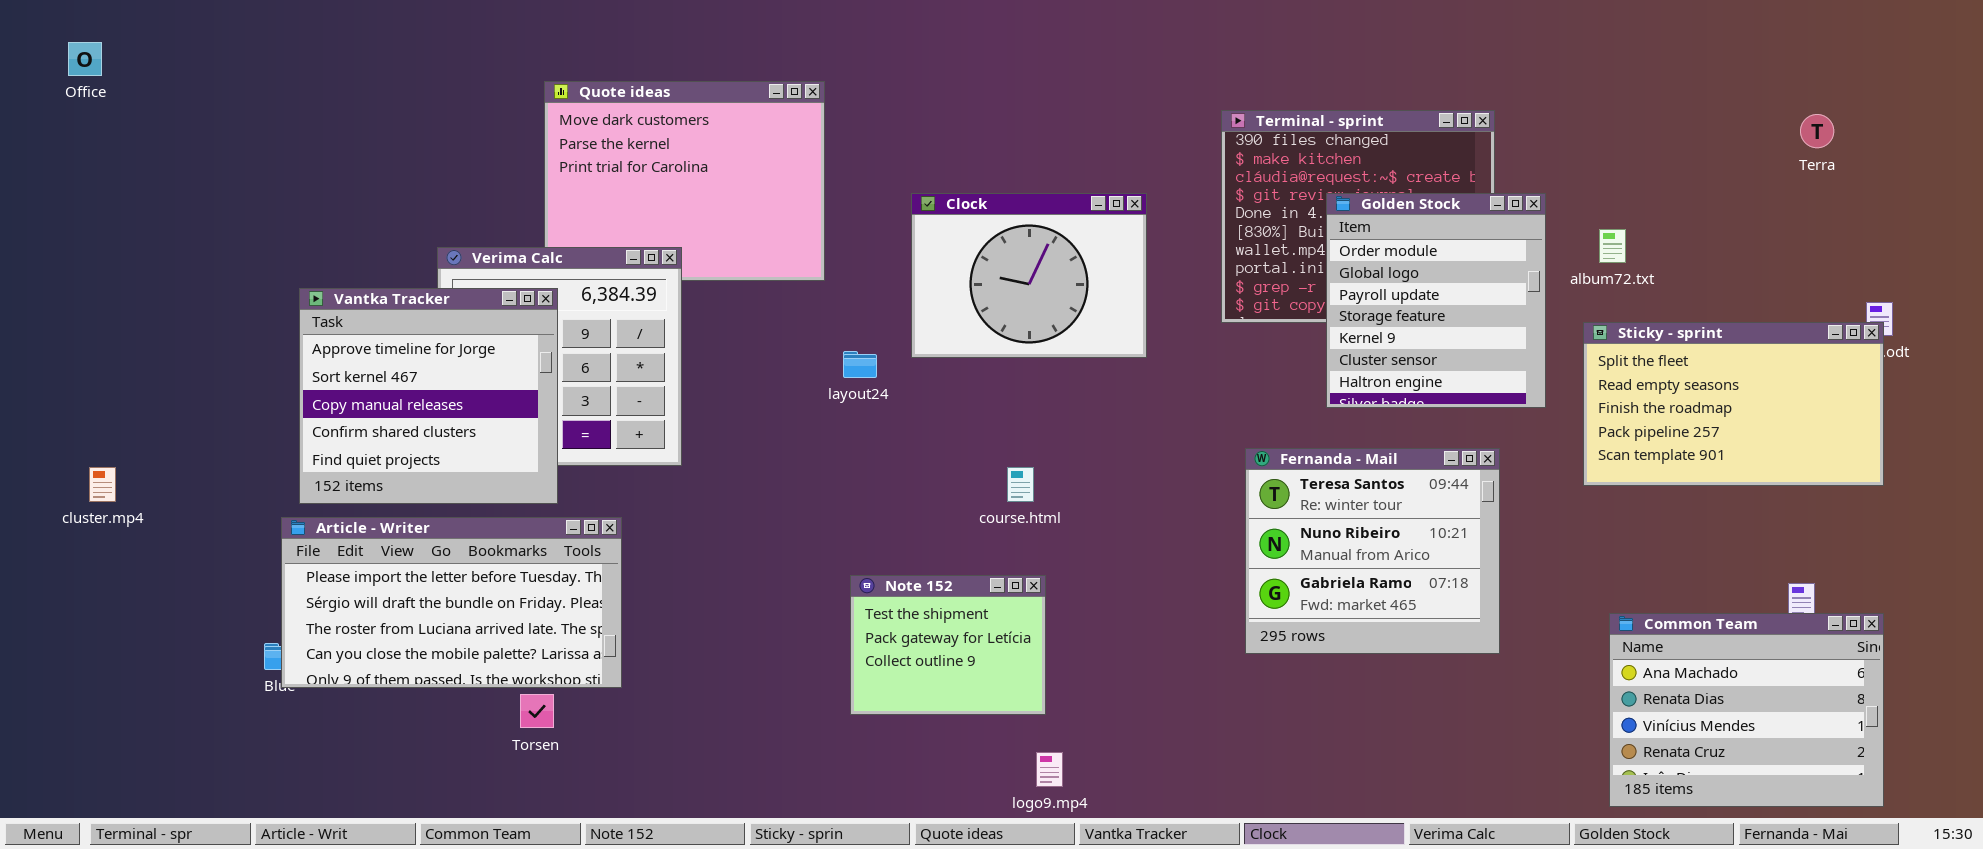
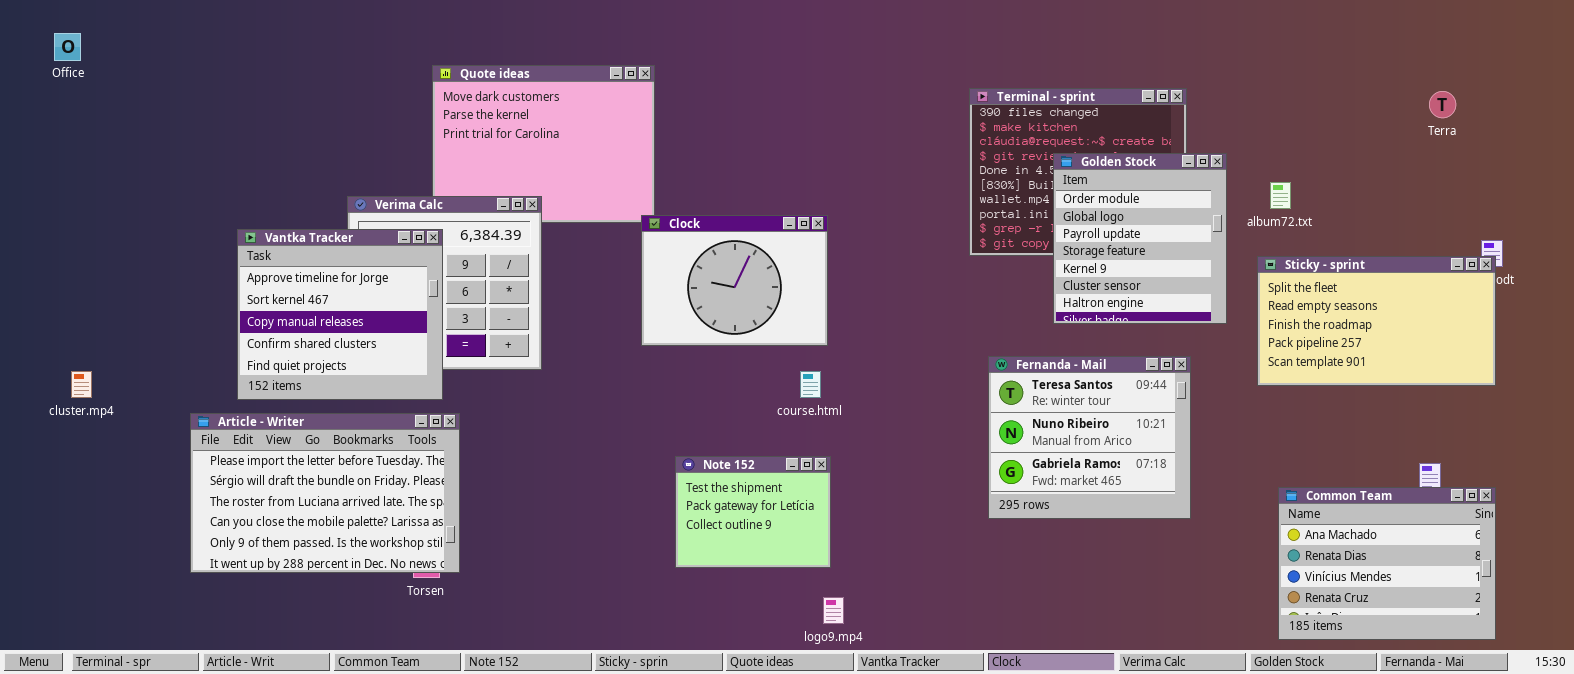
Clock: [911,193,1147,358] -> [641,215,828,346], moved
Article - Writer: [281,517,622,688] -> [190,413,460,573], moved, resized

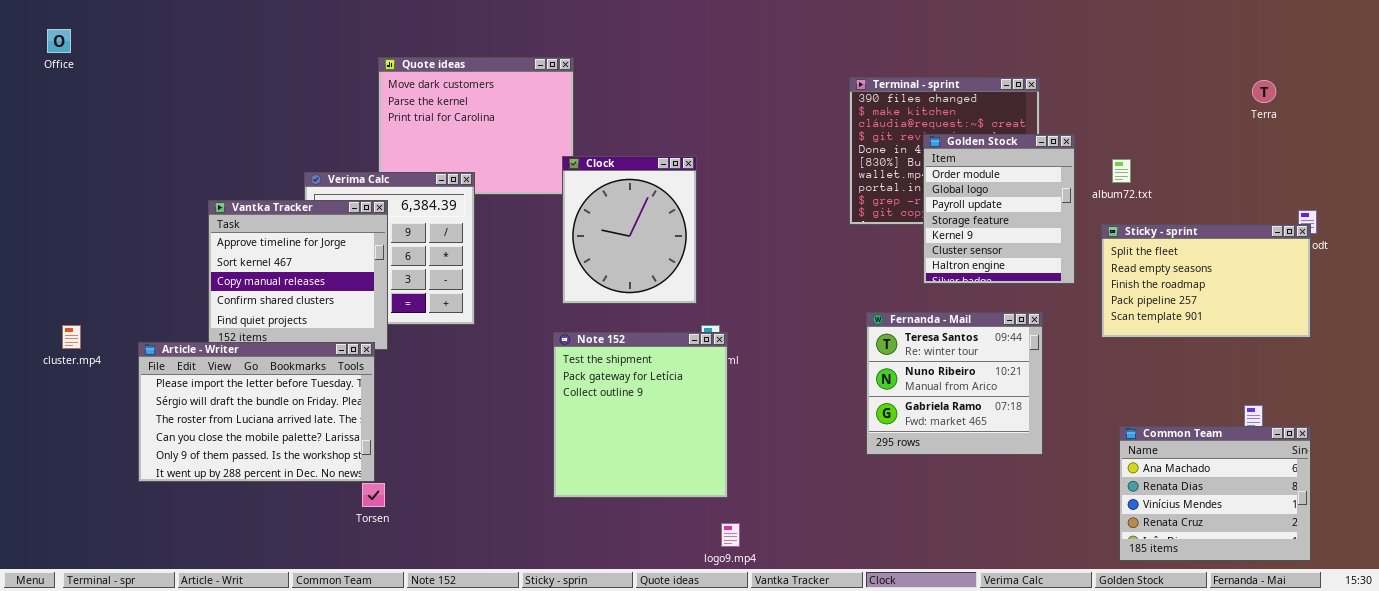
Clock: [641,215,828,346] -> [562,156,697,304], resized
Article - Writer: [190,413,460,573] -> [138,342,375,482], moved
Note 152: [675,456,831,568] -> [553,332,728,498], resized

